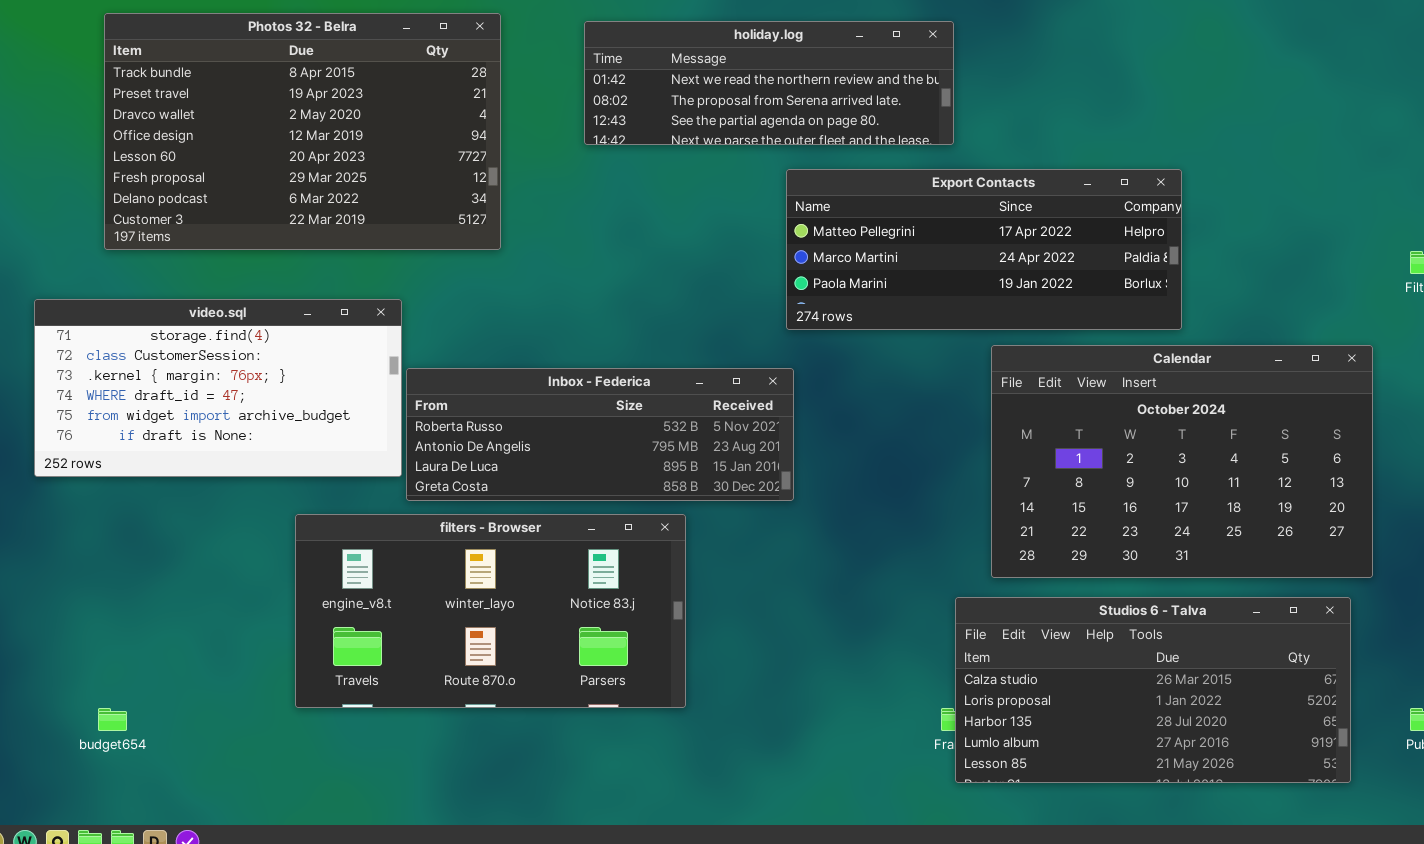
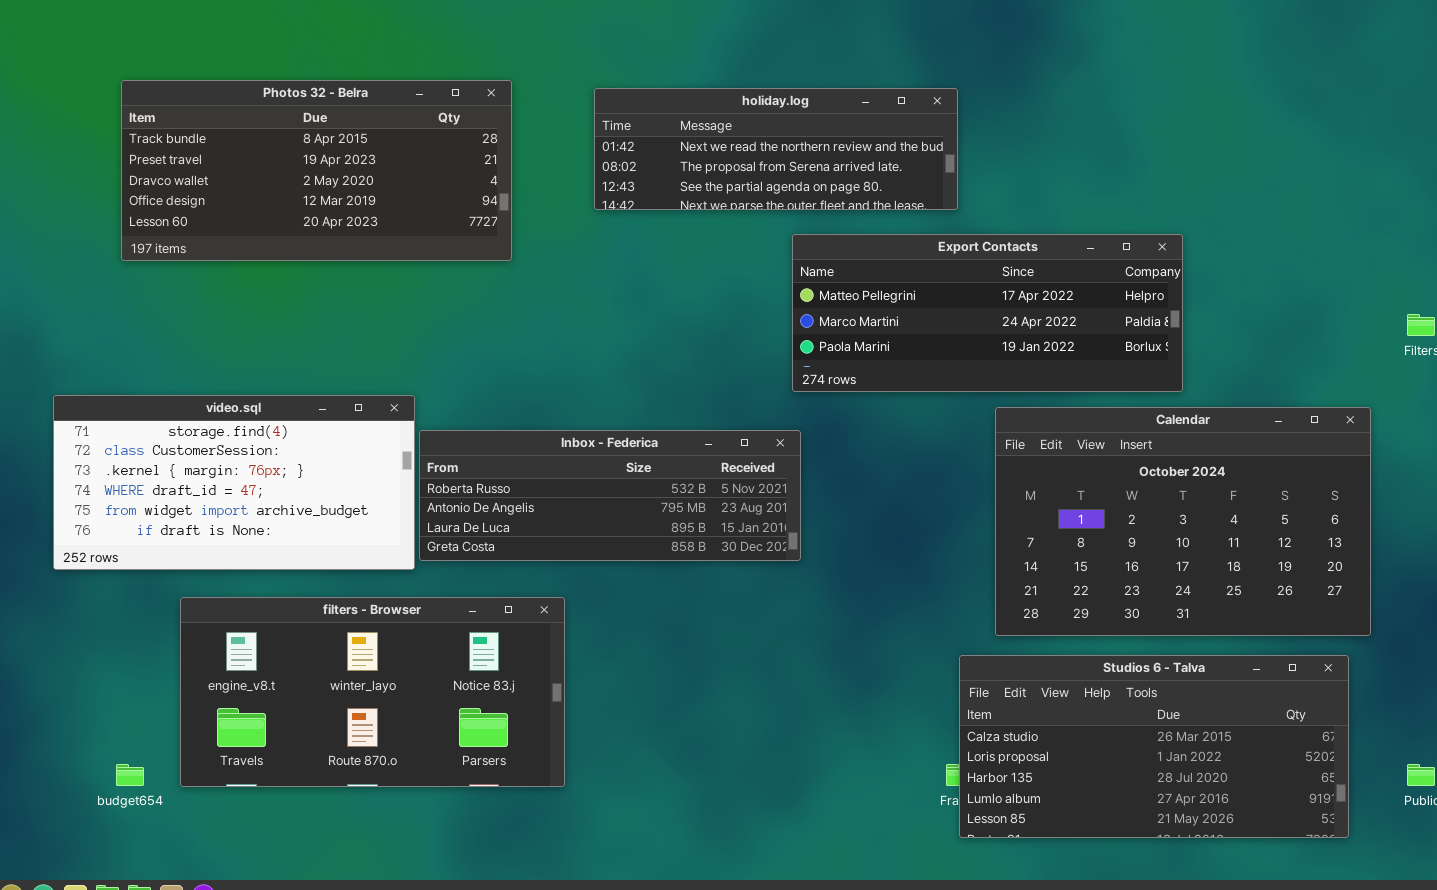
Photos 32 - Belra: [104,13,501,250] -> [121,80,512,261], resized
video.sql: [34,299,402,477] -> [53,395,415,570], moved
filters - Browser: [295,514,686,708] -> [180,597,565,787], moved

